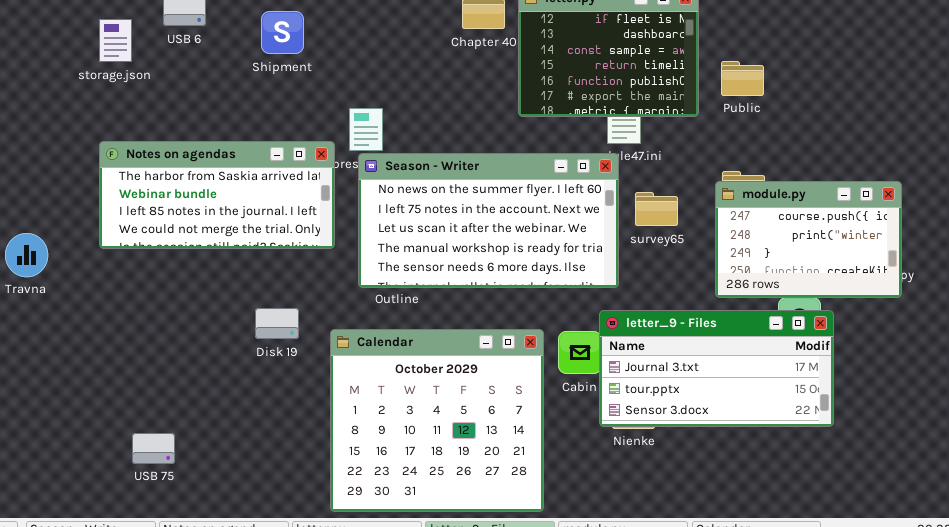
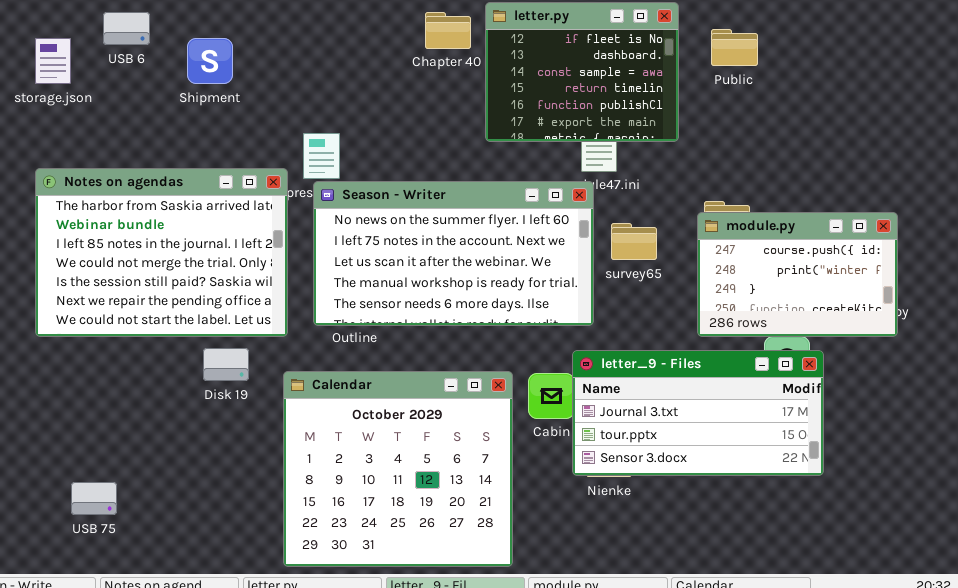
Shipment: [261,11,304,54] -> [187,38,233,84], moved
Public: [721,61,764,96] -> [711,29,758,66], moved
Notes on agendas: [99,141,335,249] -> [35,168,288,337], resized

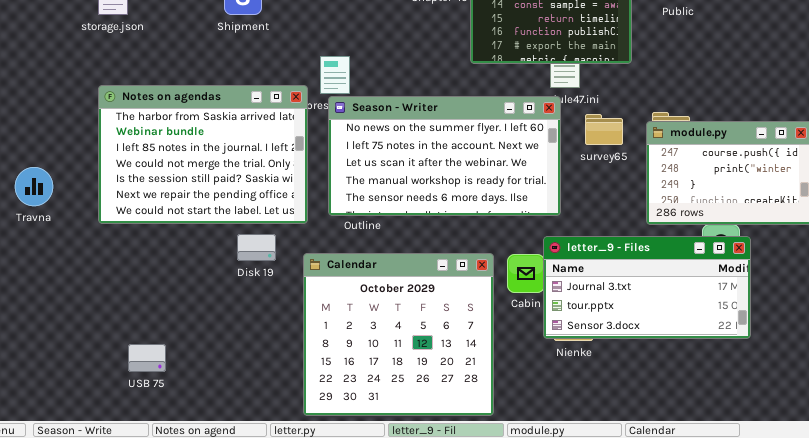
survey65: [611,223,657,260] -> [585,114,623,145], moved

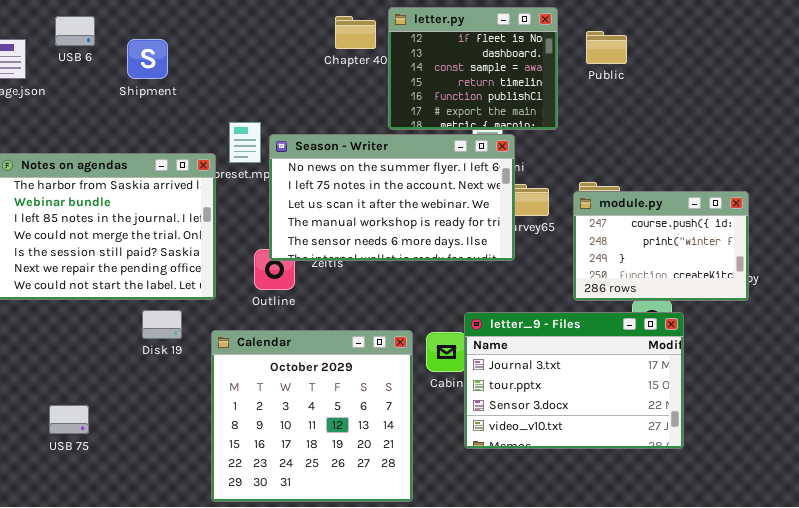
Season - Writer: [328,96,561,216] -> [269,134,515,261], moved
letter_9 - Files: [543,236,751,339] -> [464,312,684,449], resized
USB 75: [128,344,166,372] -> [49,405,89,434], moved

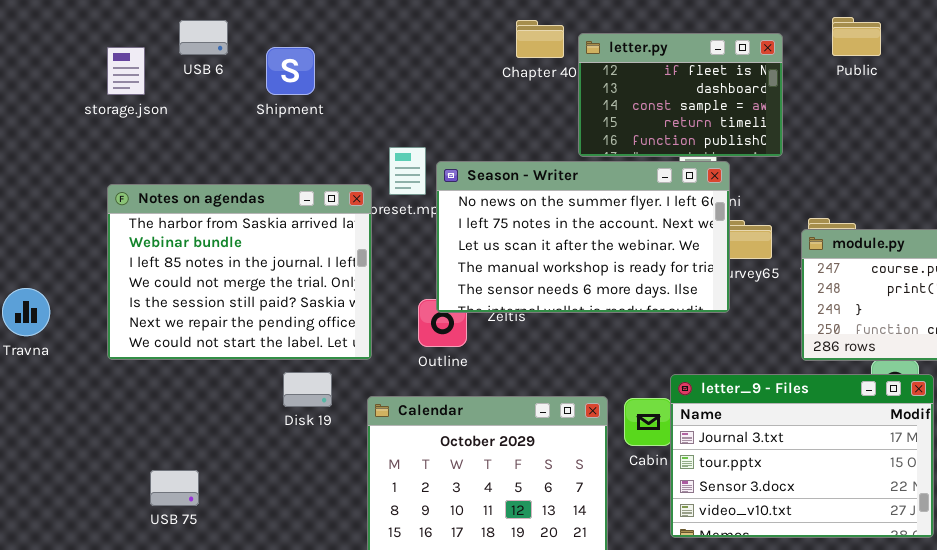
letter.py: [388,7,558,130] -> [578,33,783,157], resized
Public: [586,31,627,64] -> [832,17,881,56], moved
USB 75: [49,405,89,434] -> [150,470,199,506], moved

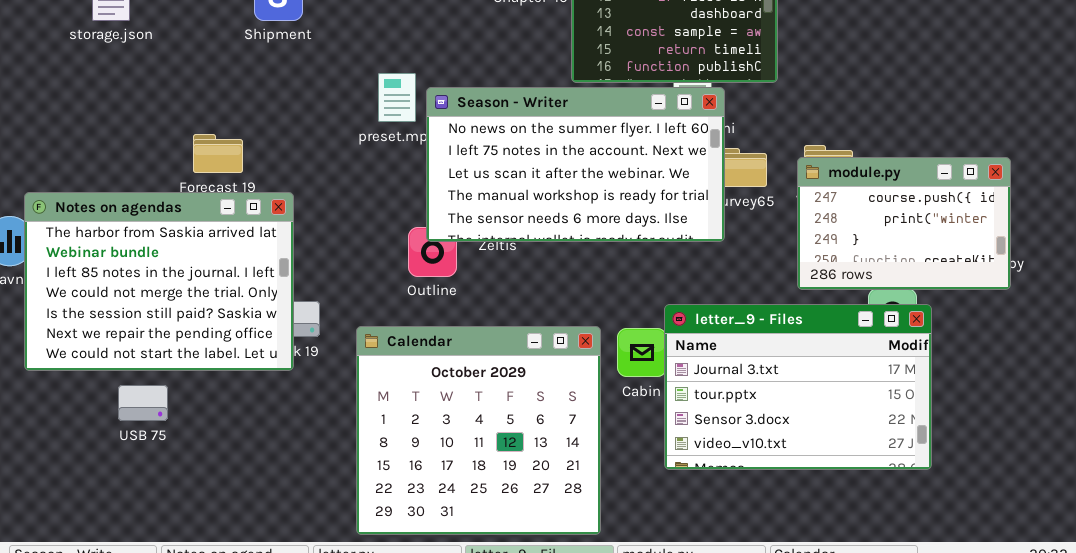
Notes on agendas: [107,184,372,360] -> [24,192,294,371], moved
USB 75: [150,470,199,506] -> [118,385,168,421], moved

